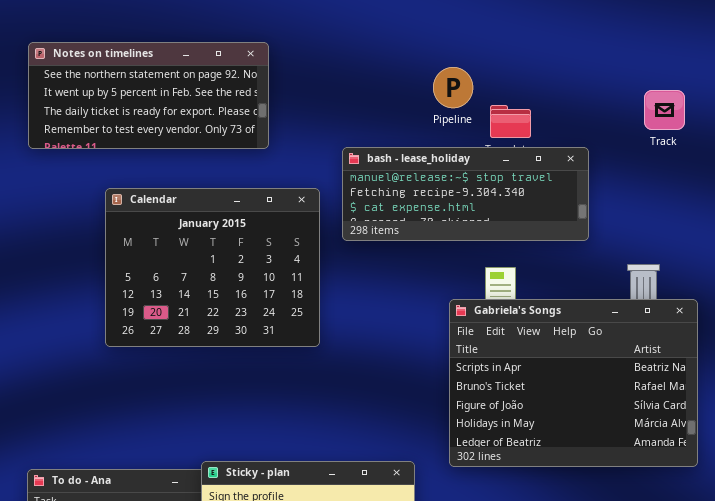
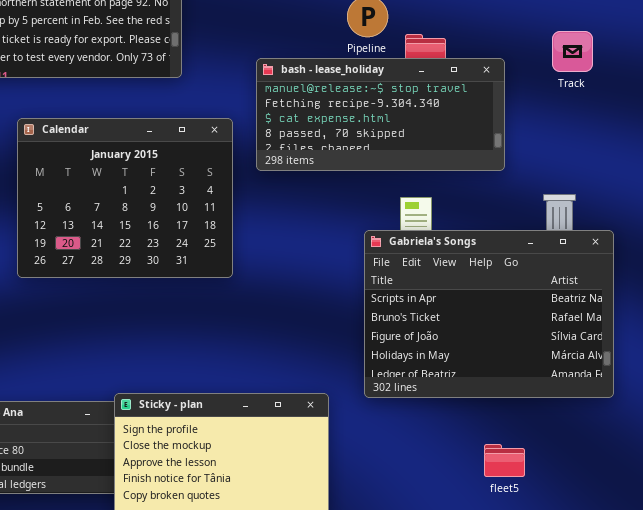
Track: [644,90,685,130] -> [552,31,593,72], moved
bash - lease_holiday: [342,147,589,241] -> [256,58,505,171], resized

